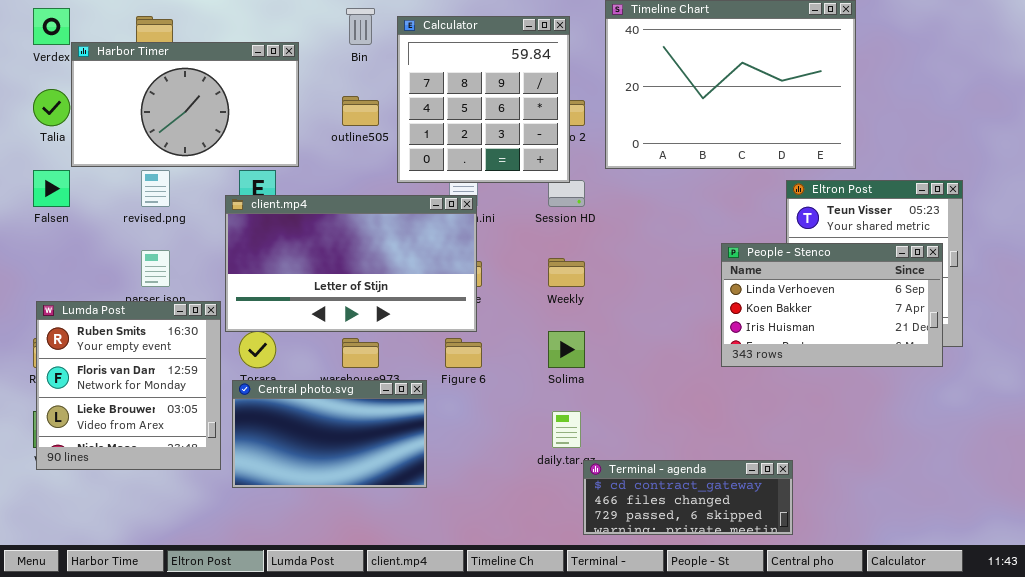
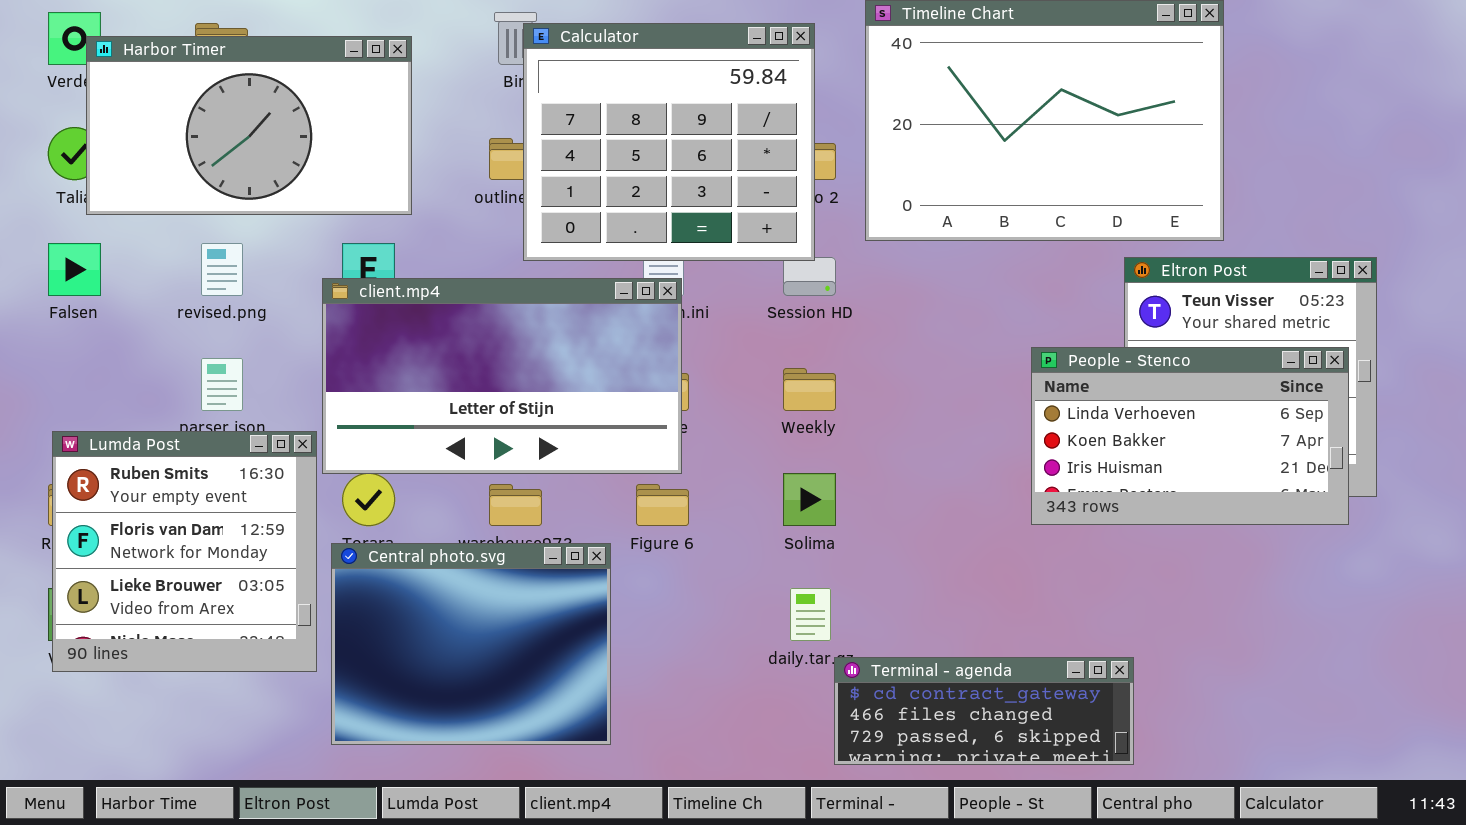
Calculator: [397,16,570,183] -> [523,23,815,261], resized
Harbor Timer: [71,42,299,167] -> [86,36,412,215], moved
Central photo.svg: [232,380,427,488] -> [331,543,611,745], resized

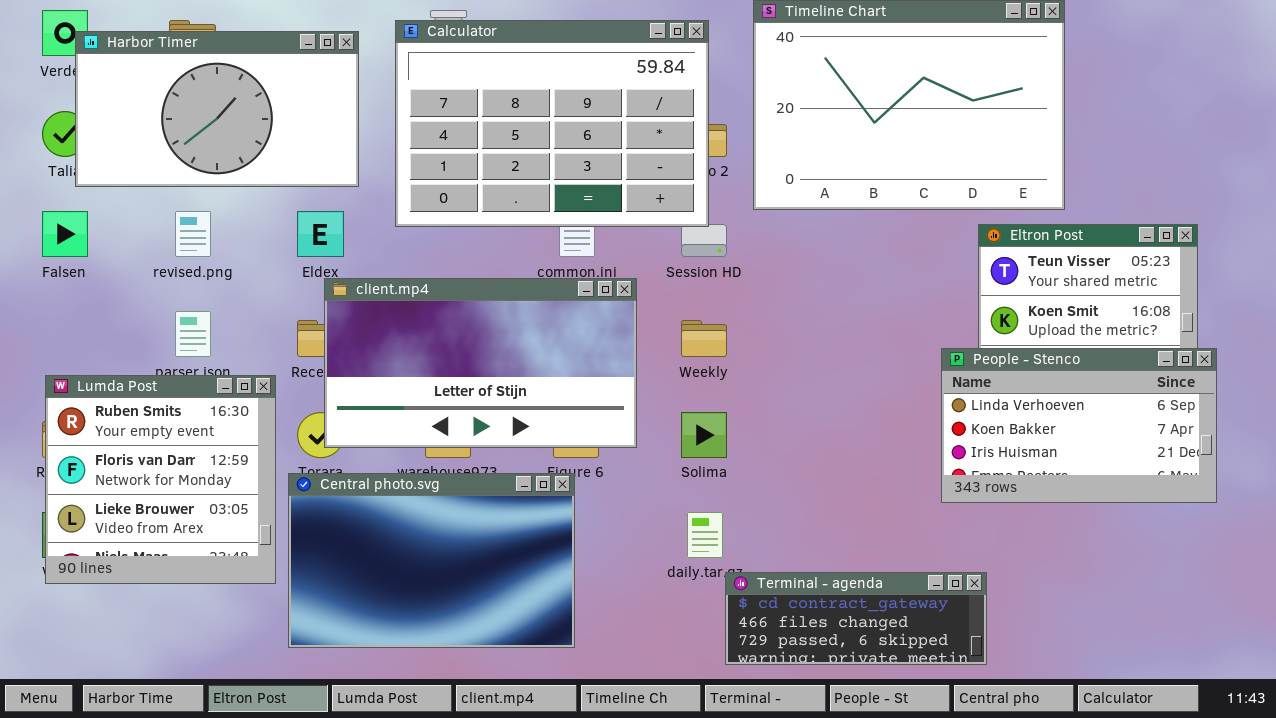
Calculator: [523,23,815,261] -> [395,20,709,227], resized
client.mp4: [322,278,682,474] -> [324,278,637,448], moved
People - Stenco: [1031,347,1349,525] -> [941,348,1217,503], moved
Central photo.svg: [331,543,611,745] -> [288,473,575,648], resized

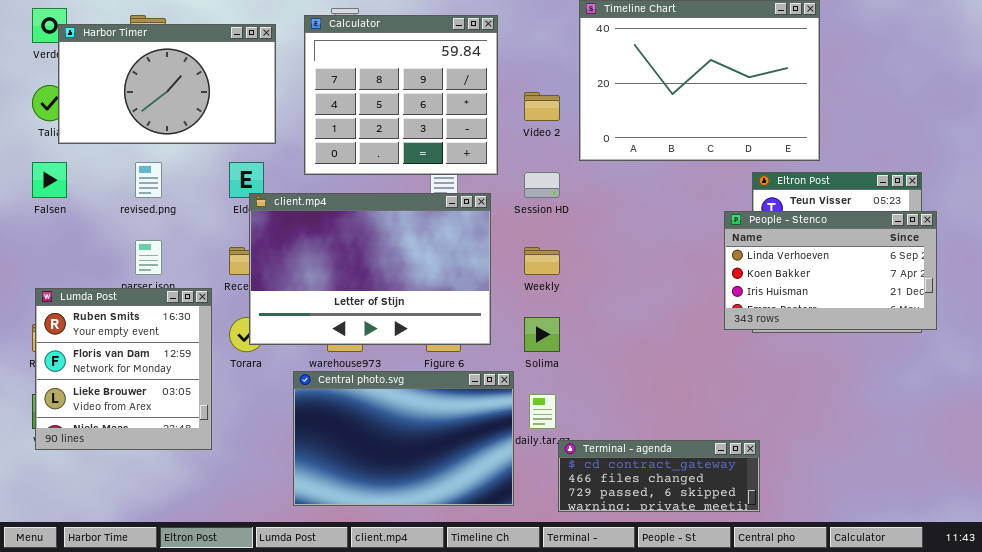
Calculator: [395,20,709,227] -> [304,15,498,175], resized
client.mp4: [324,278,637,448] -> [249,193,491,345], resized
People - Stenco: [941,348,1217,503] -> [724,211,937,330], moved
Central photo.svg: [288,473,575,648] -> [293,371,514,506], moved

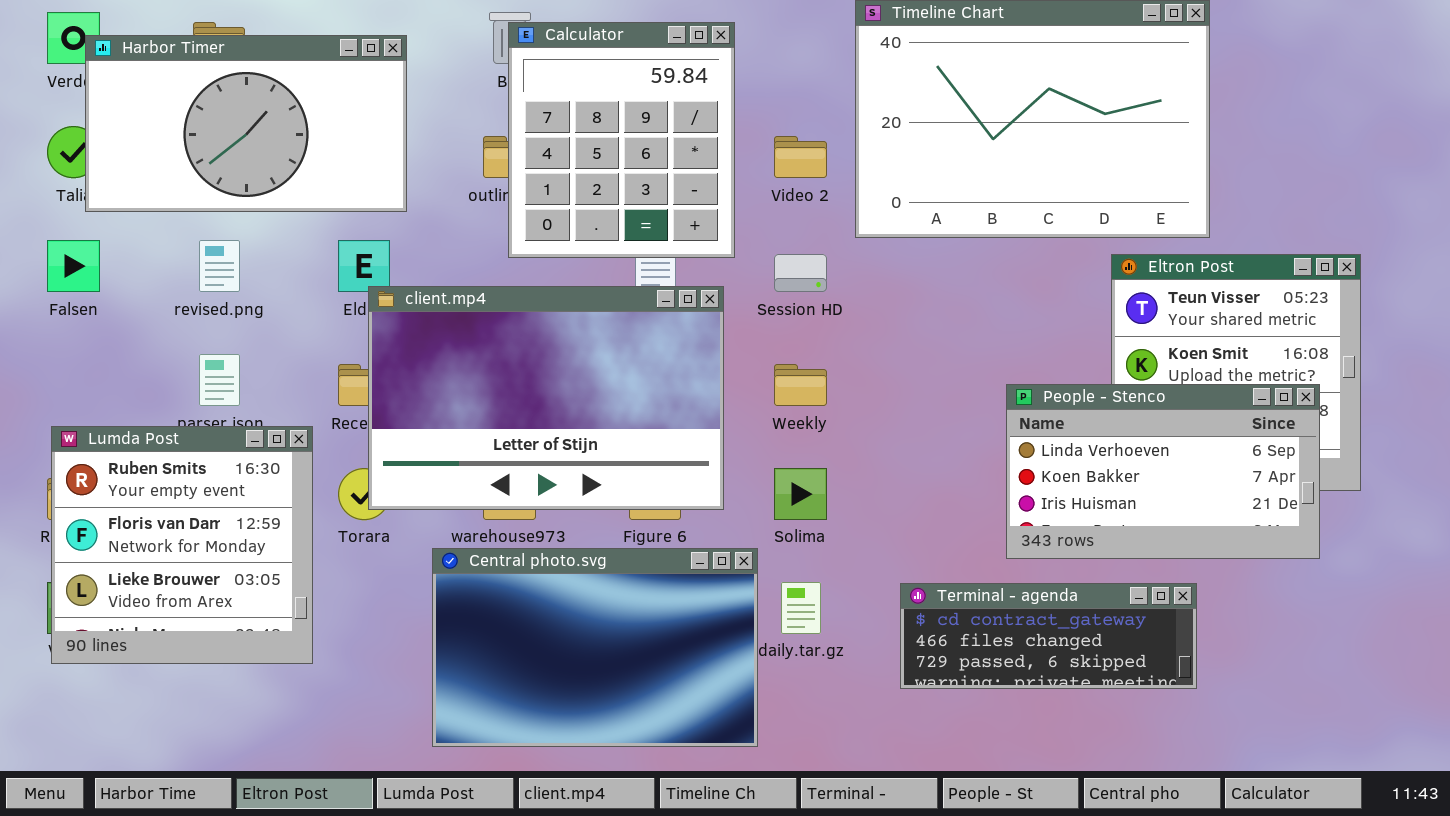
Calculator: [304,15,498,175] -> [508,22,735,258], resized
People - Stenco: [724,211,937,330] -> [1006,384,1320,559], moved
Terminal - agenda: [558,440,760,512] -> [900,583,1197,689], moved

